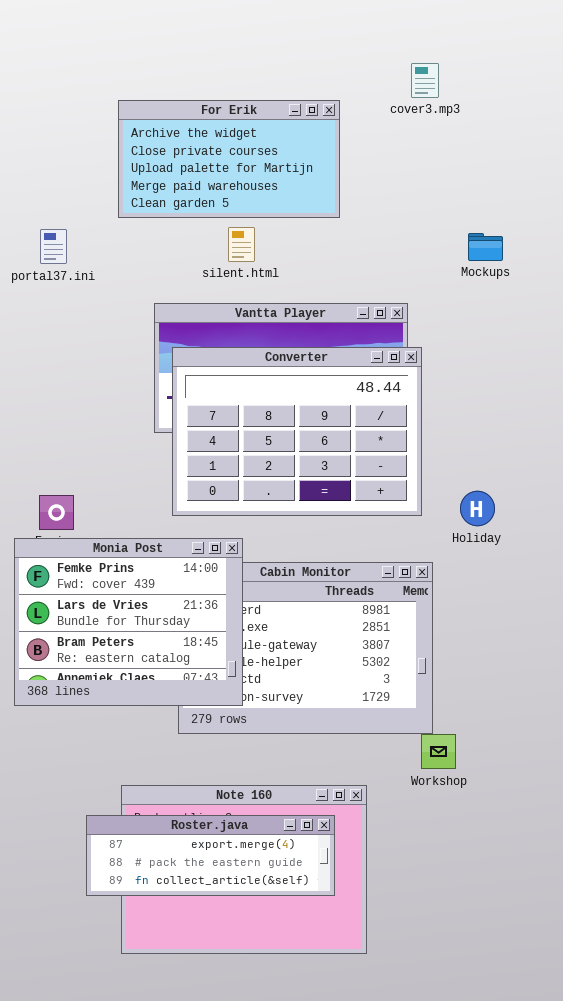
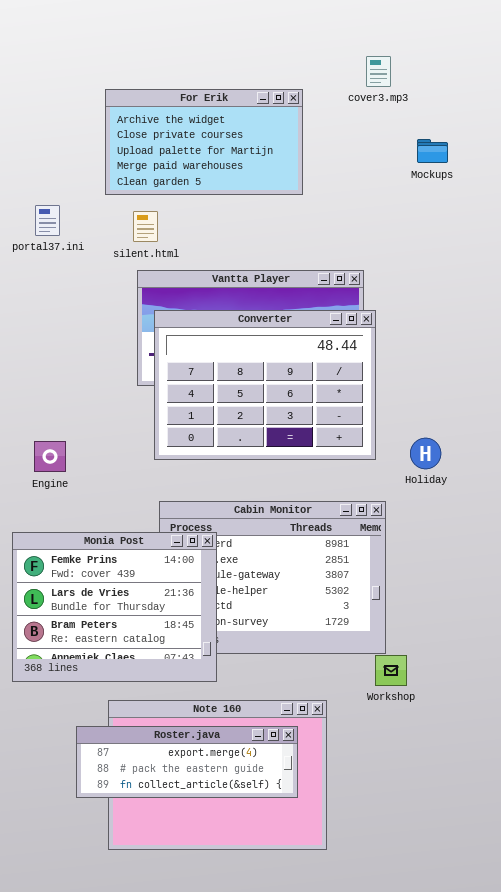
silent.html: [228,227,255,262] -> [133,211,158,242], moved
Mockups: [468,233,503,261] -> [417,139,448,163], moved
Monia Post: [14,538,243,706] -> [12,532,217,682], moved

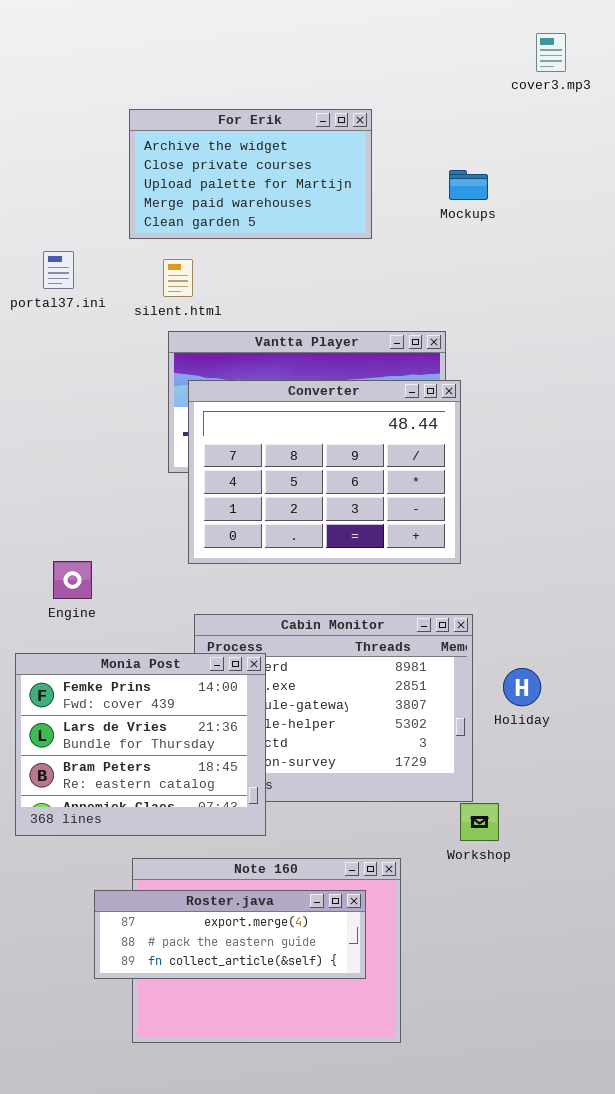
cover3.mp3: [366,56,391,87] -> [536,33,566,72], moved
Mockups: [417,139,448,163] -> [449,170,488,200], moved
Holiday: [410,438,441,469] -> [503,668,541,706], moved
Engine: [34,441,66,472] -> [53,561,92,599], moved

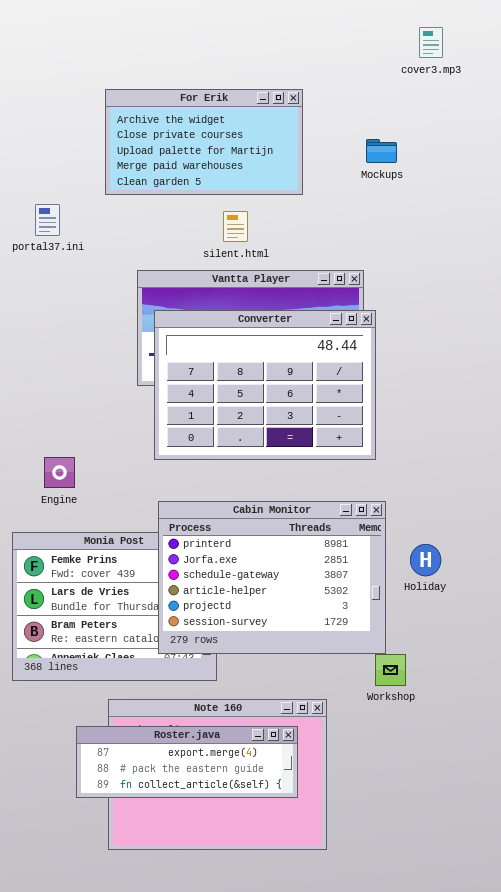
cover3.mp3: [536,33,566,72] -> [419,27,443,58], moved
silent.html: [163,259,193,297] -> [223,211,248,242], moved
Cabin Monitor: [194,614,473,802] -> [158,501,386,654], raised

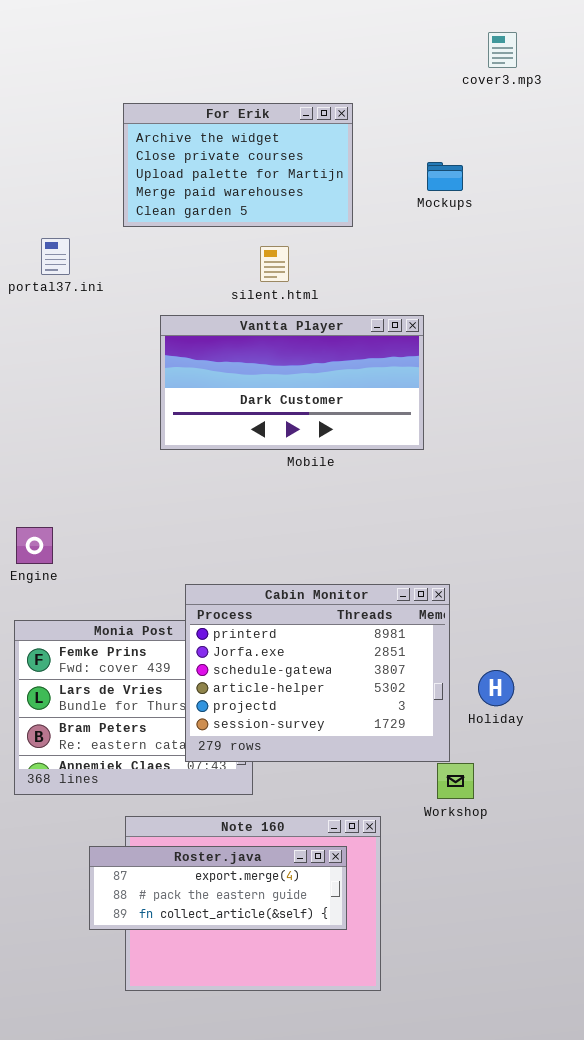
Converter: [154,310,376,460] -> none, closed
Engine: [44,457,75,488] -> [16,527,53,564], moved
Holiday: [410,544,441,576] -> [478,670,514,706], moved

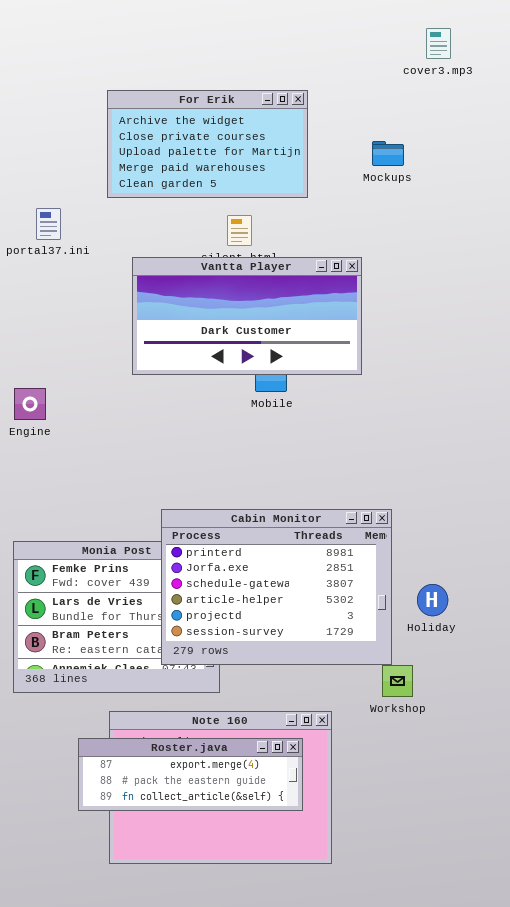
Vantta Player: [160,315,424,450] -> [132,257,362,375], moved
Engine: [16,527,53,564] -> [14,388,46,420], moved

